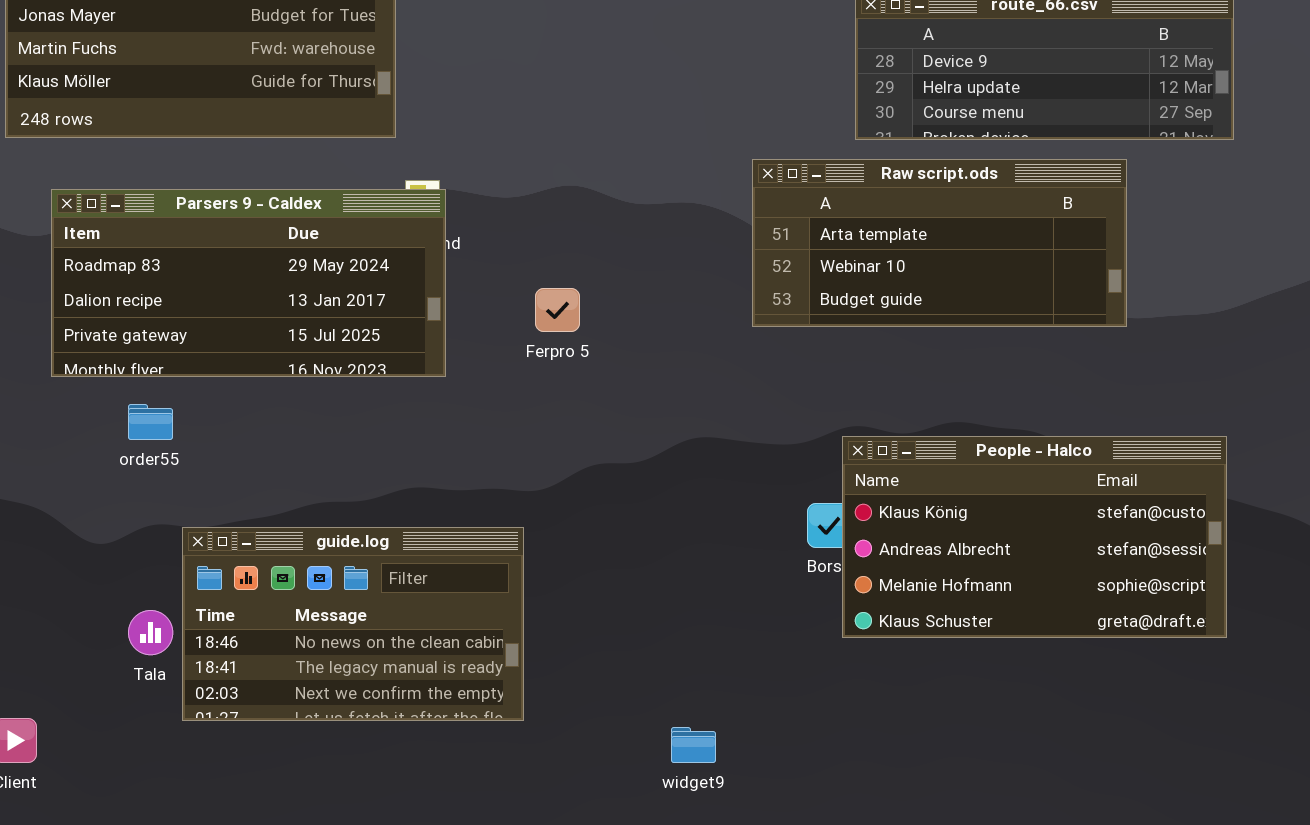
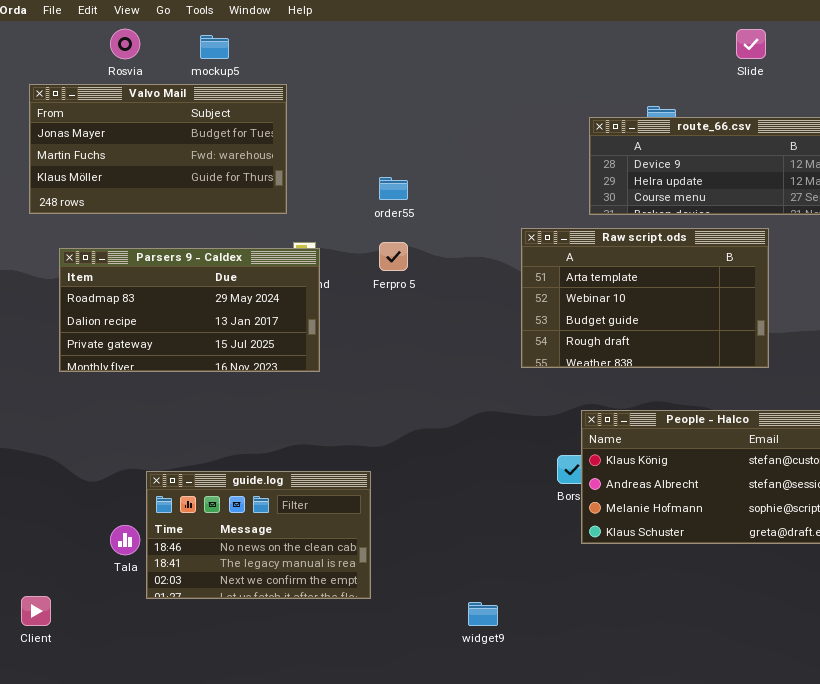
Raw script.ods: [752,159,1127,327] -> [521,228,769,368], resized
Ferpro 5: [535,288,580,332] -> [379,242,408,271], moved
order55: [128,404,173,440] -> [379,177,408,200], moved

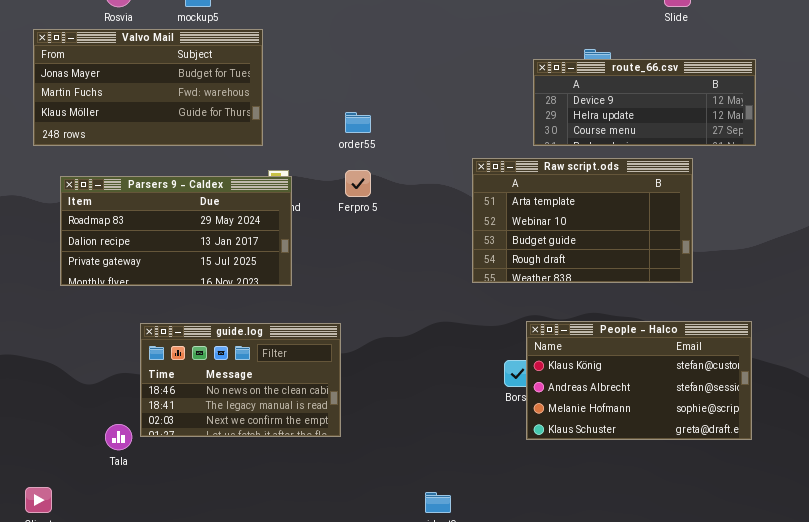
guide.log: [146,471,371,599] -> [140,323,341,437], moved

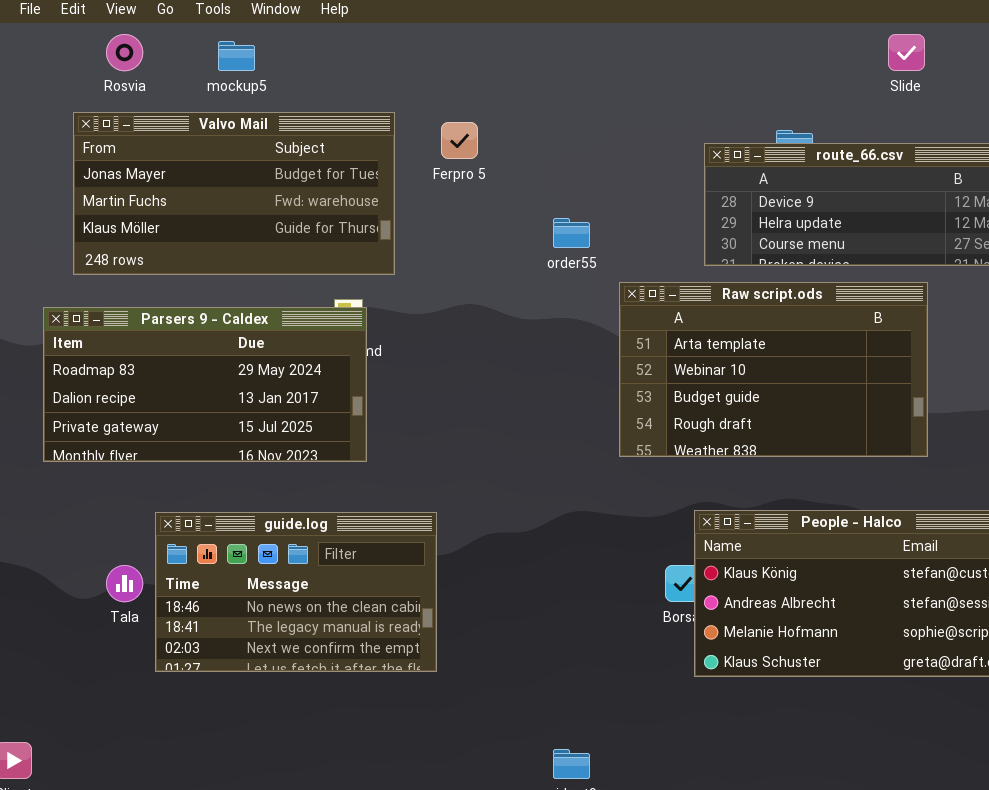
Valvo Mail: [33,29,263,146] -> [73,112,395,275], moved
order55: [345,112,371,133] -> [553,218,590,248], moved
Ferpro 5: [345,170,371,197] -> [441,122,478,159], moved
Tala: [105,424,132,450] -> [106,565,143,602], moved

